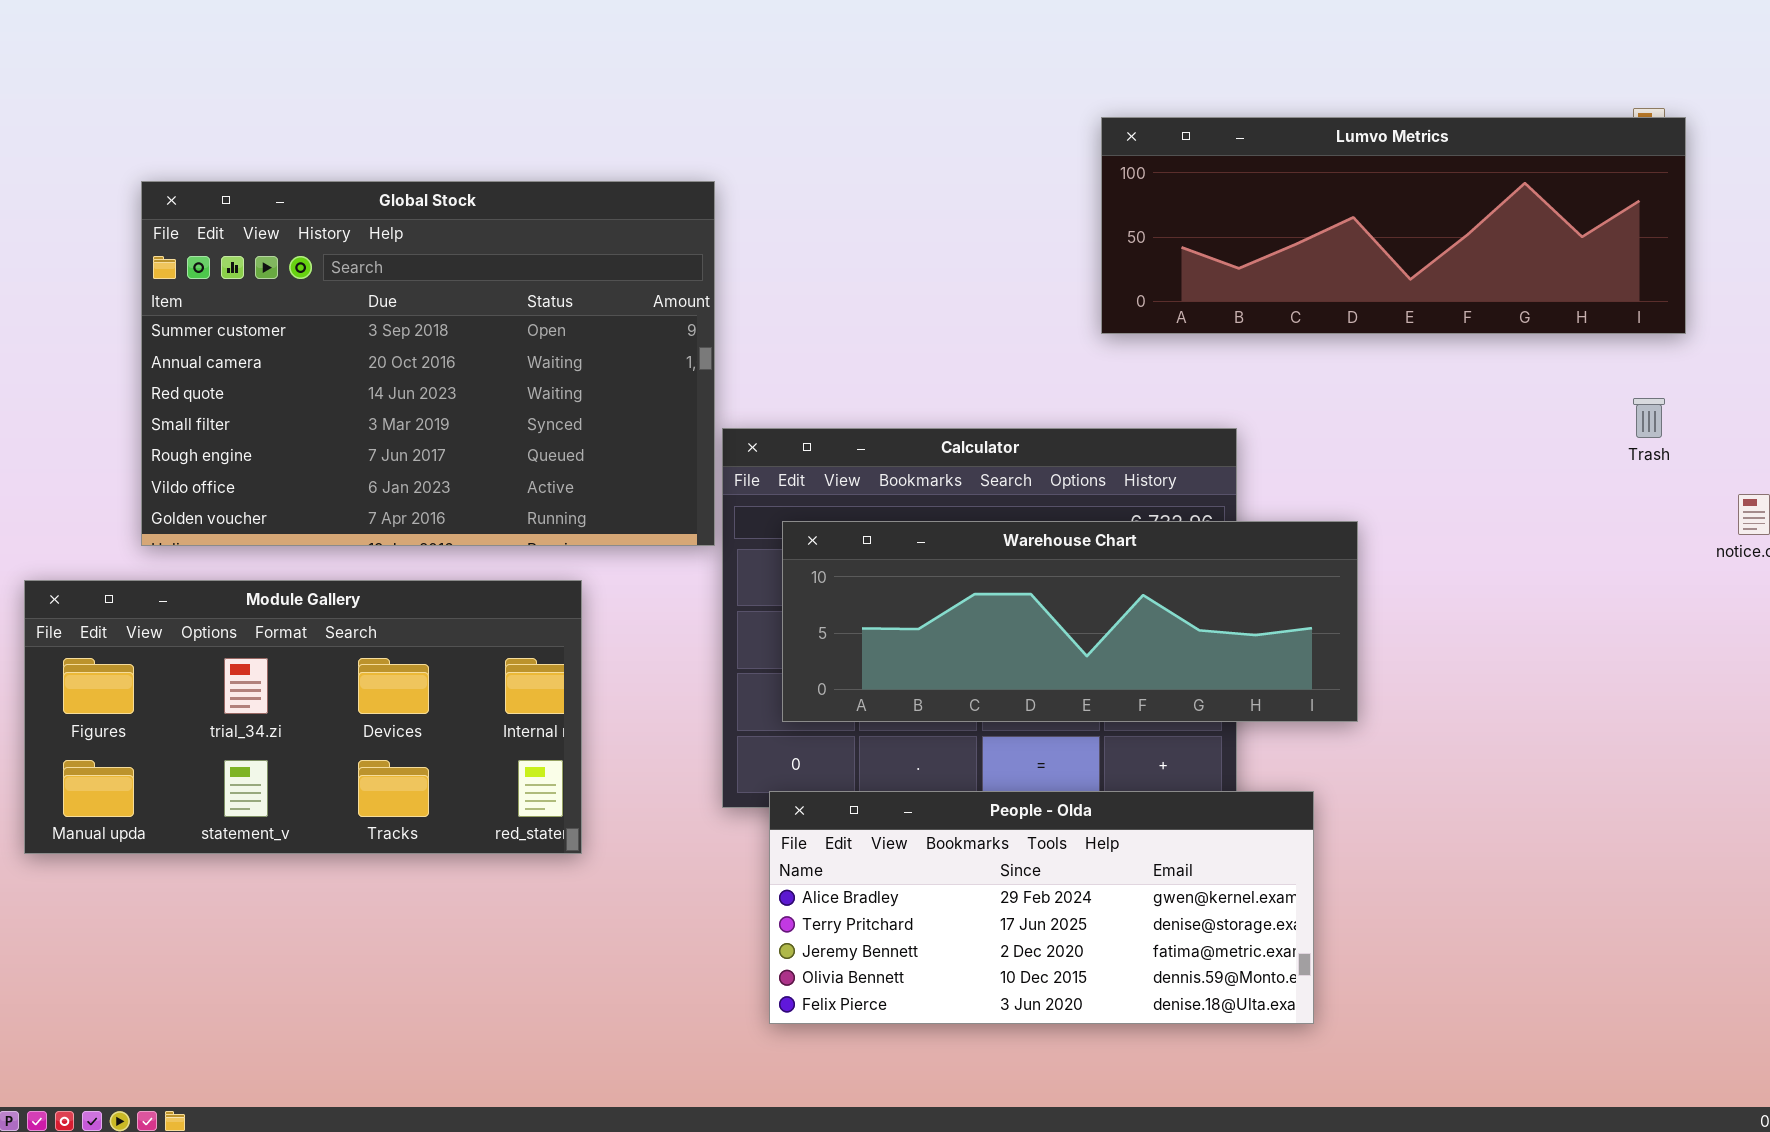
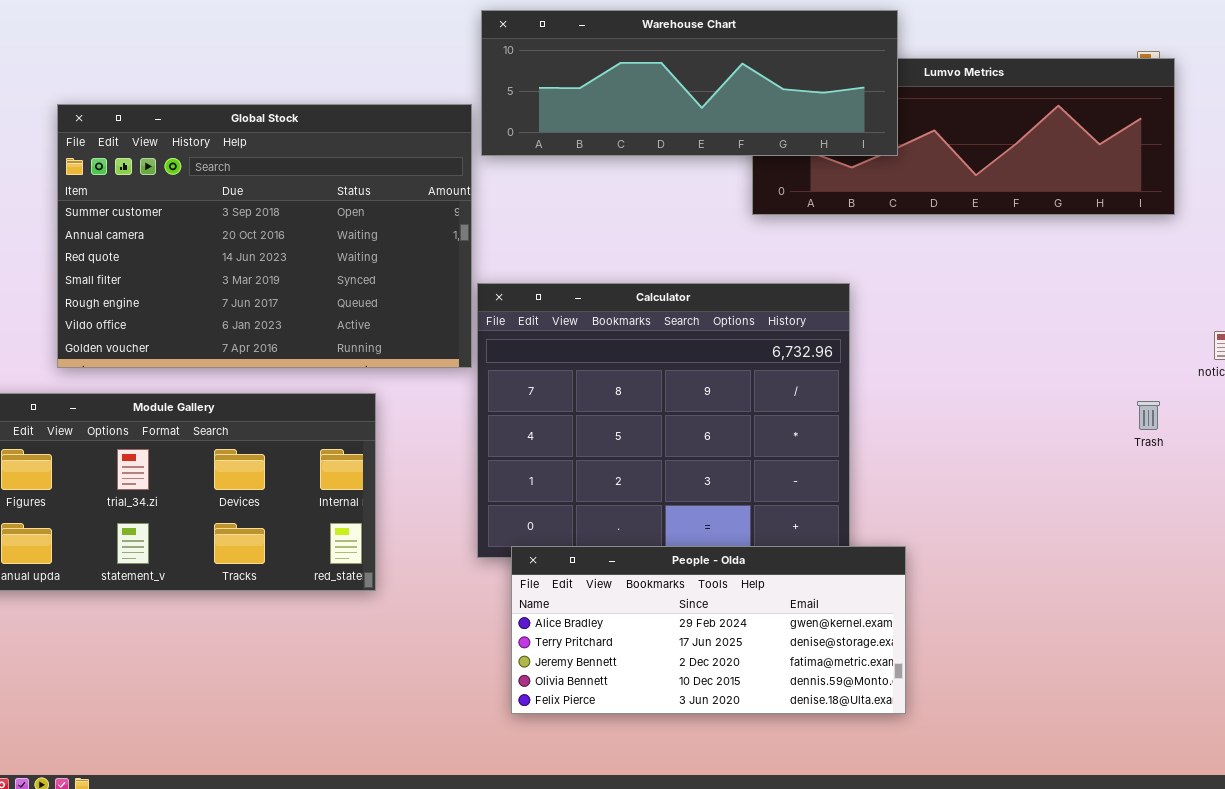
Trash: [1633,398,1665,438] -> [1137,401,1160,430], moved
Warehouse Chart: [782,521,1358,722] -> [481,10,898,156], moved

